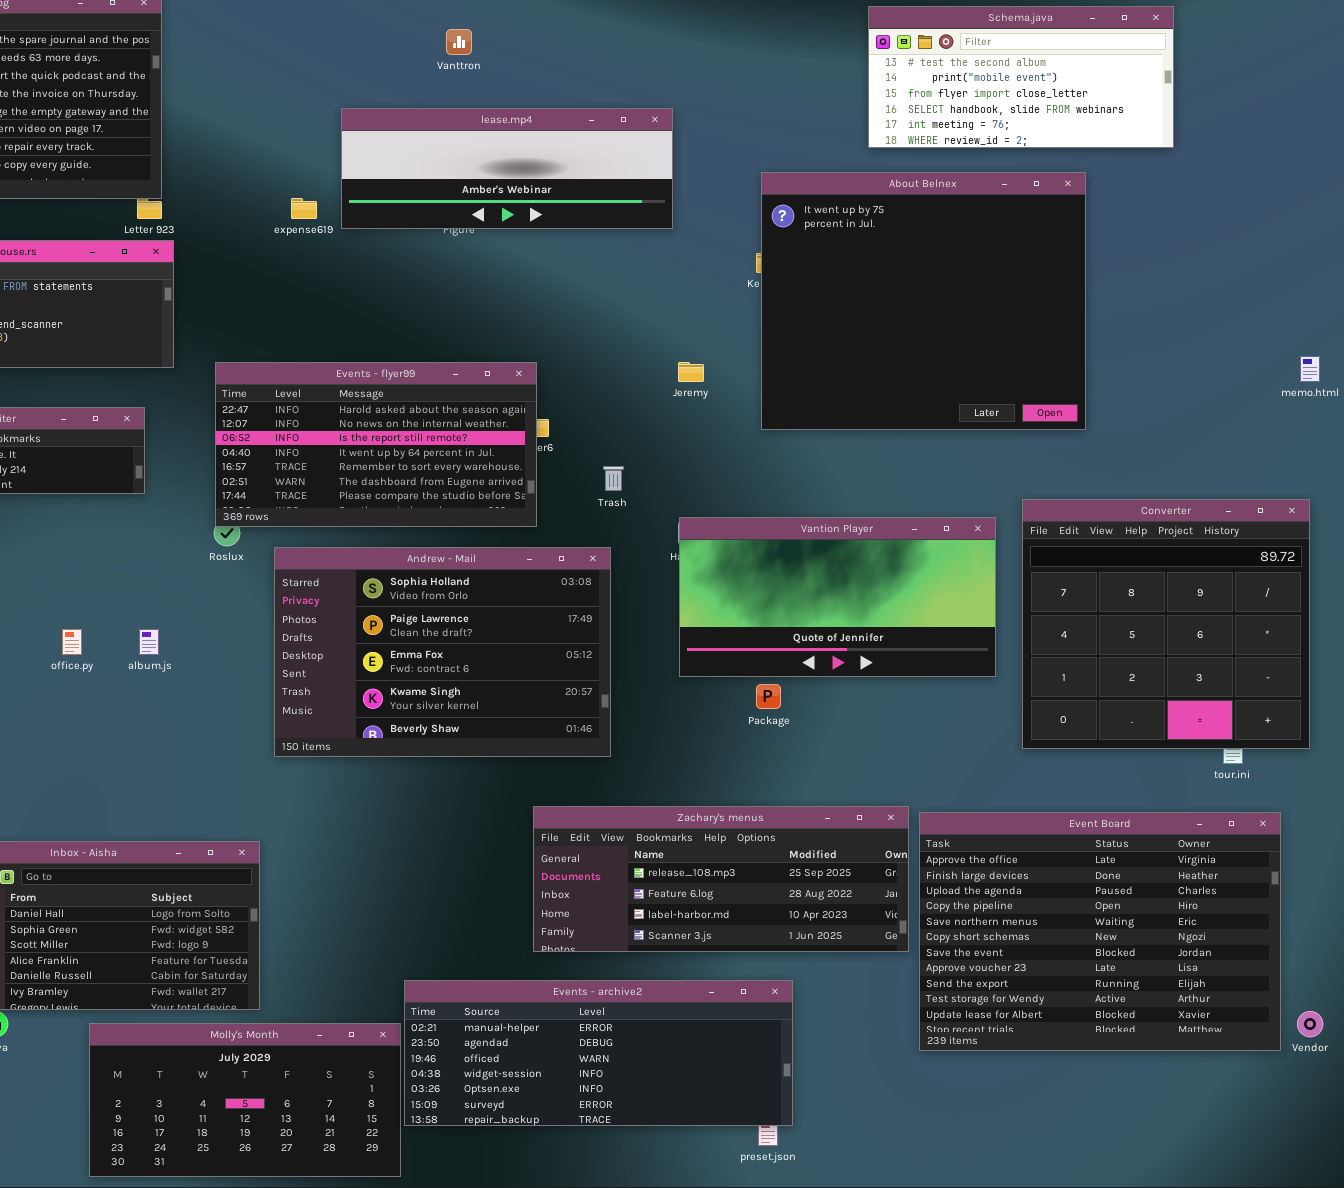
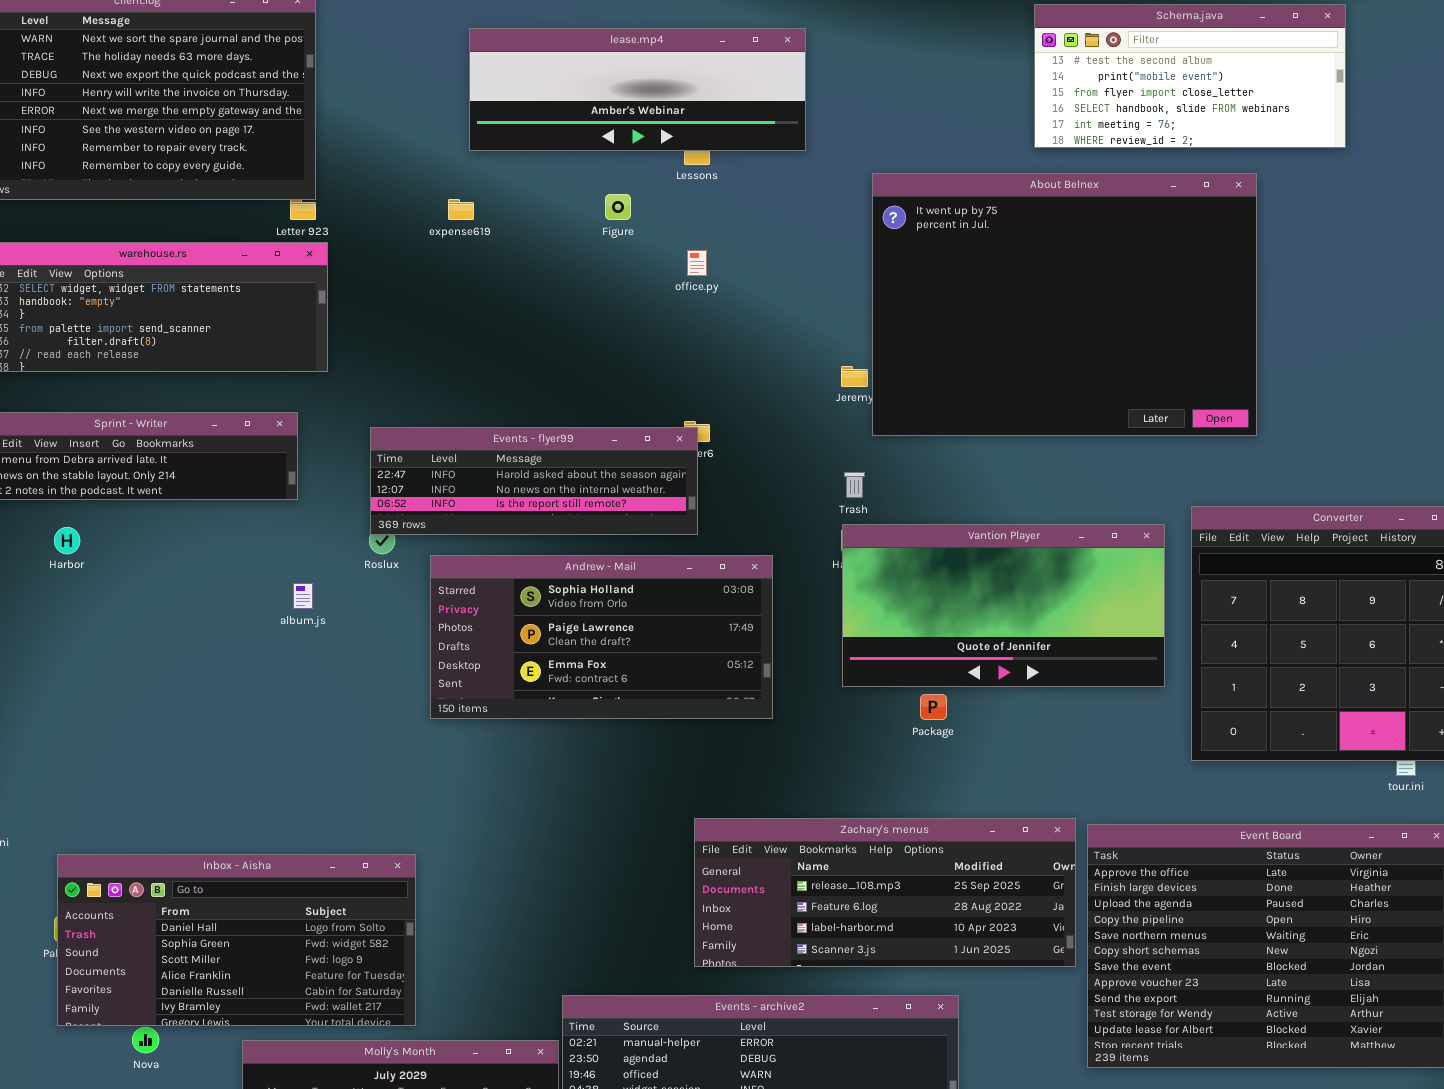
lease.mp4: [341,108,673,229] -> [469,28,806,151], moved
About Belnex: [761,172,1086,430] -> [872,173,1257,436], resized
Events - flyer99: [215,362,537,527] -> [370,427,698,535], resized
Trash: [603,466,624,491] -> [844,472,865,498], moved
Andrew - Mail: [274,547,611,757] -> [430,555,773,719], resized
office.py: [62,629,82,655] -> [687,250,707,276], moved
album.js: [139,629,159,655] -> [293,583,313,609], moved

